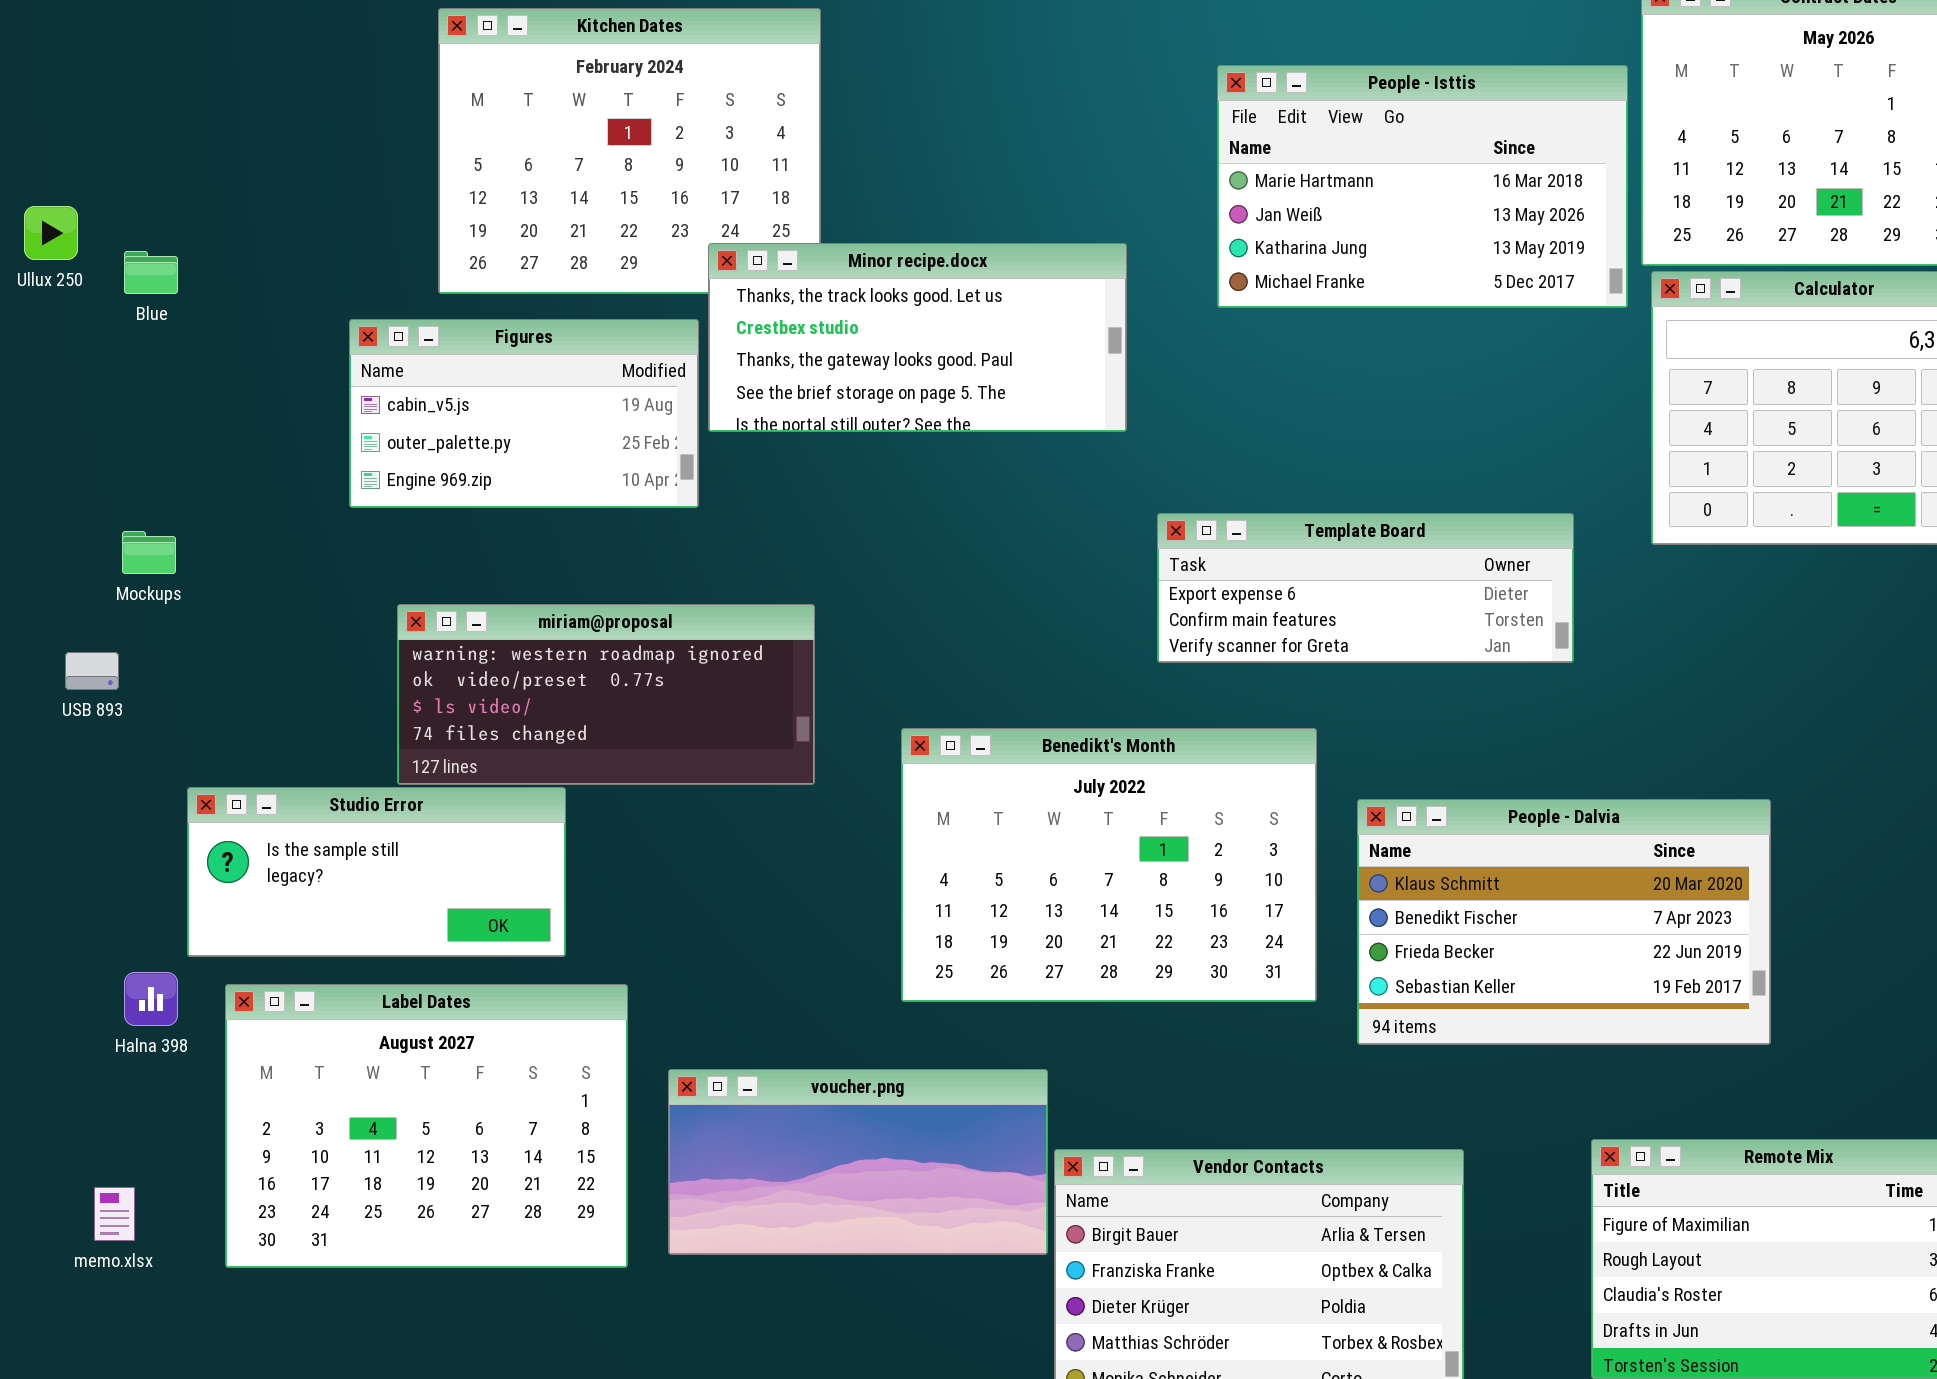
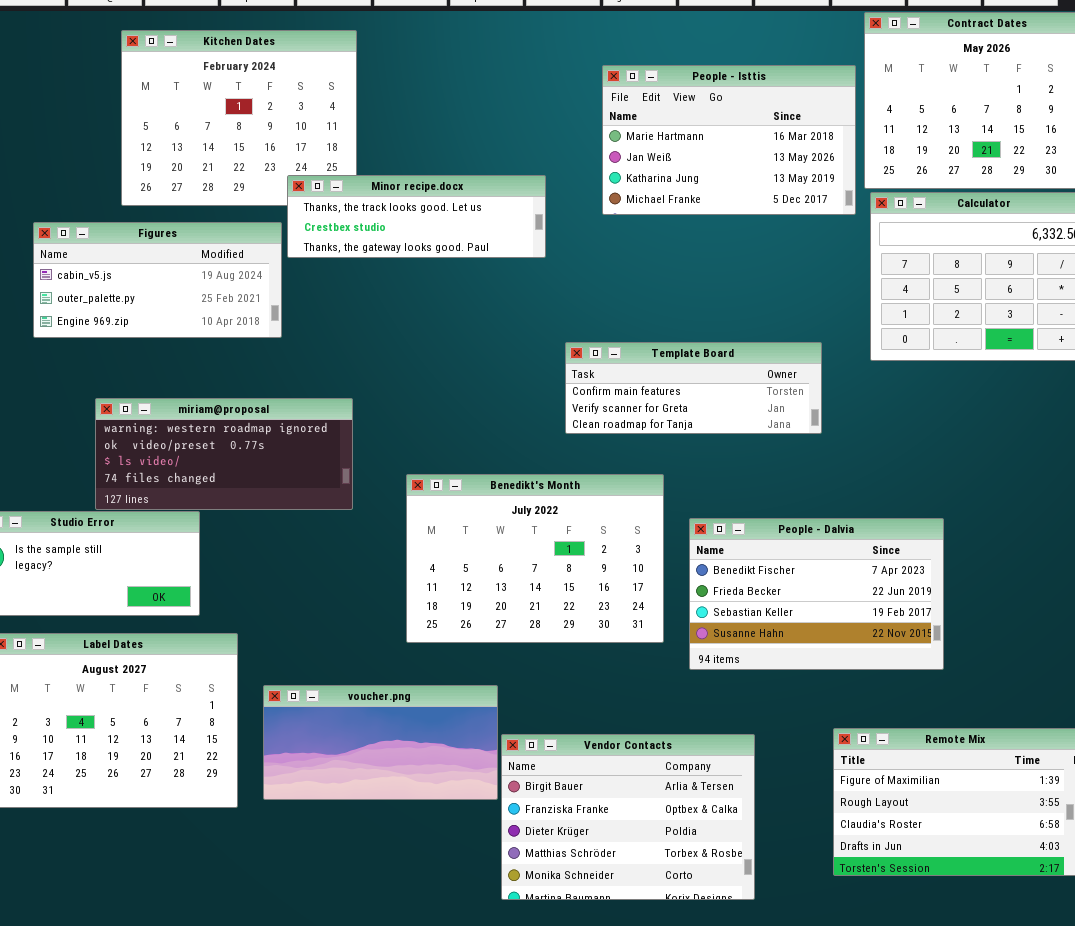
Minor recipe.docx: [708,243,1127,432] -> [287,175,546,258], resized
Figures: [349,319,699,508] -> [33,222,282,338], resized
Template Board: [1157,513,1574,663] -> [565,342,822,434], scrolled down 1 row
People - Dalvia: [1357,799,1771,1045] -> [689,518,944,670], scrolled down 1 row

